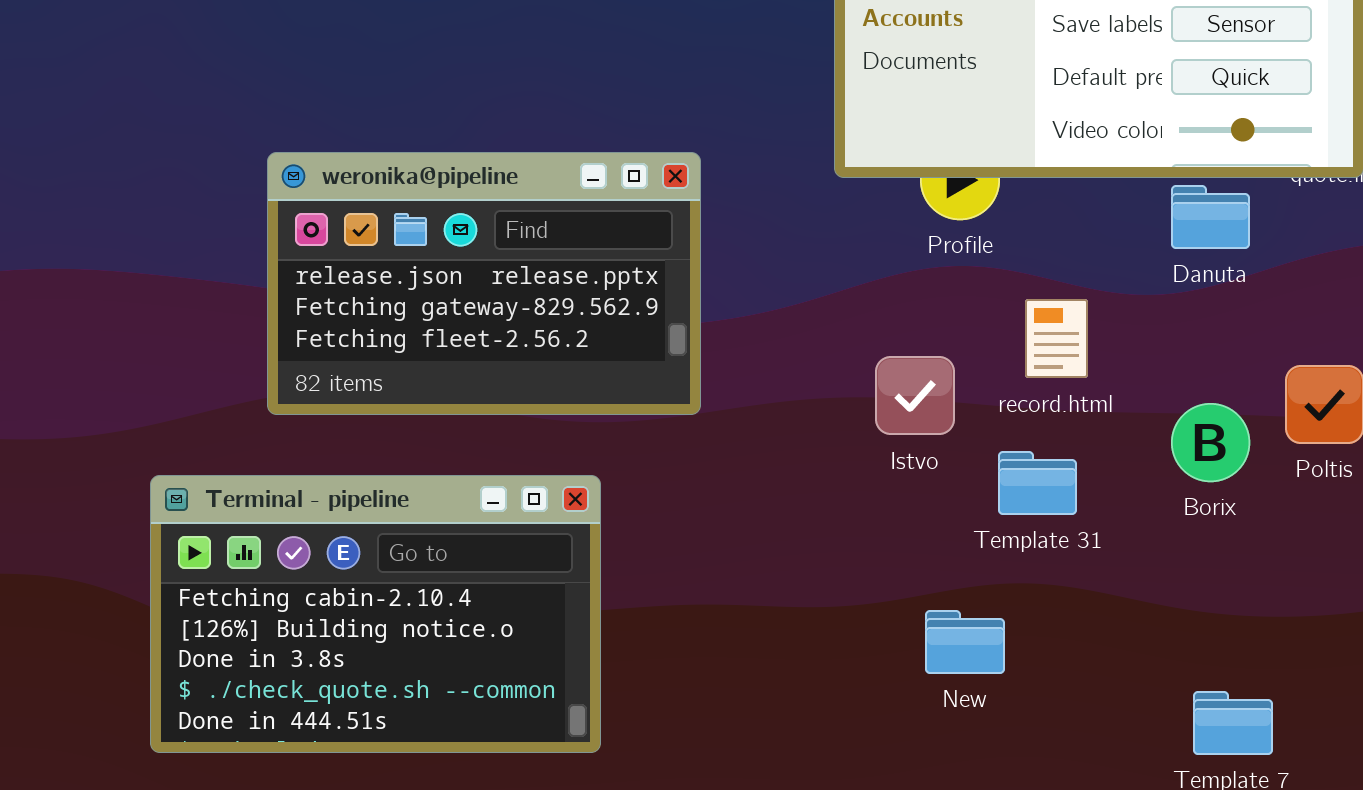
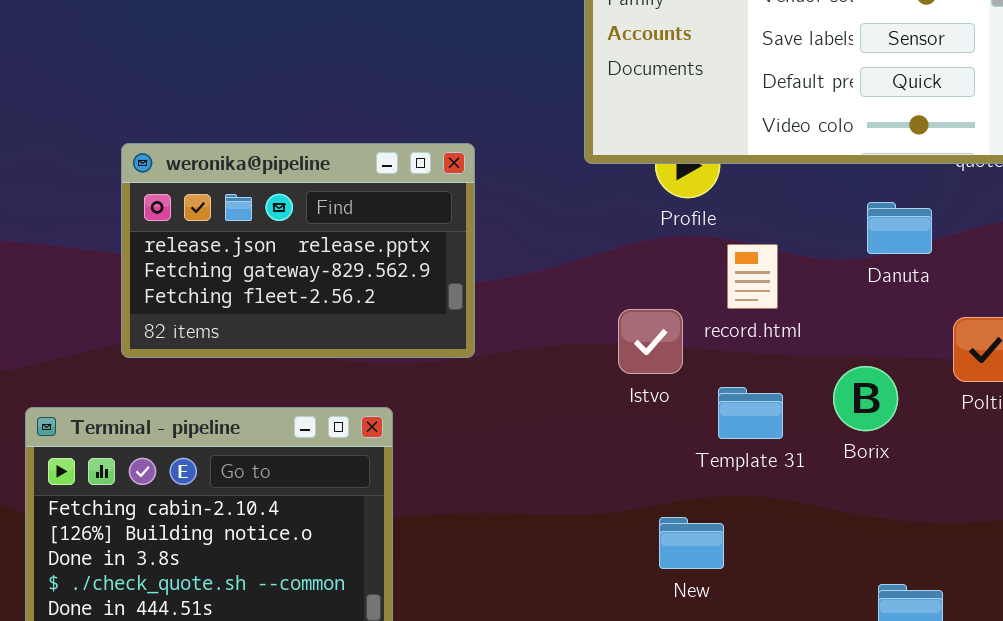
Danuta: [1171,185,1250,249] -> [867,202,932,254], moved
record.html: [1025,299,1088,378] -> [727,244,778,309], moved
Borix: [1171,403,1250,482] -> [833,366,898,431], moved

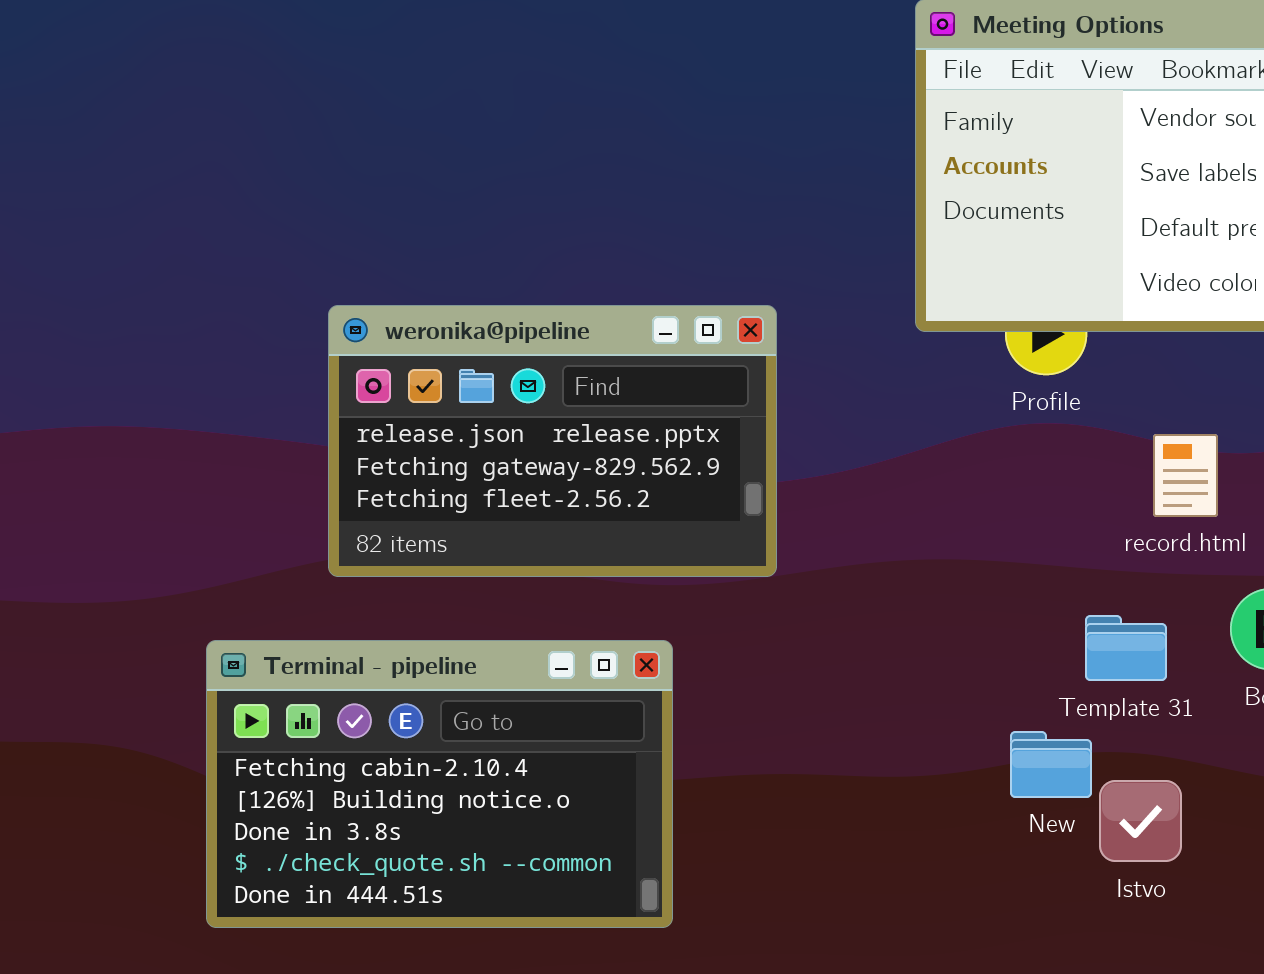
record.html: [727,244,778,309] -> [1153,434,1218,517], moved
Istvo: [618,309,683,374] -> [1099,780,1182,862], moved
New: [659,517,724,569] -> [1010,731,1092,798], moved

